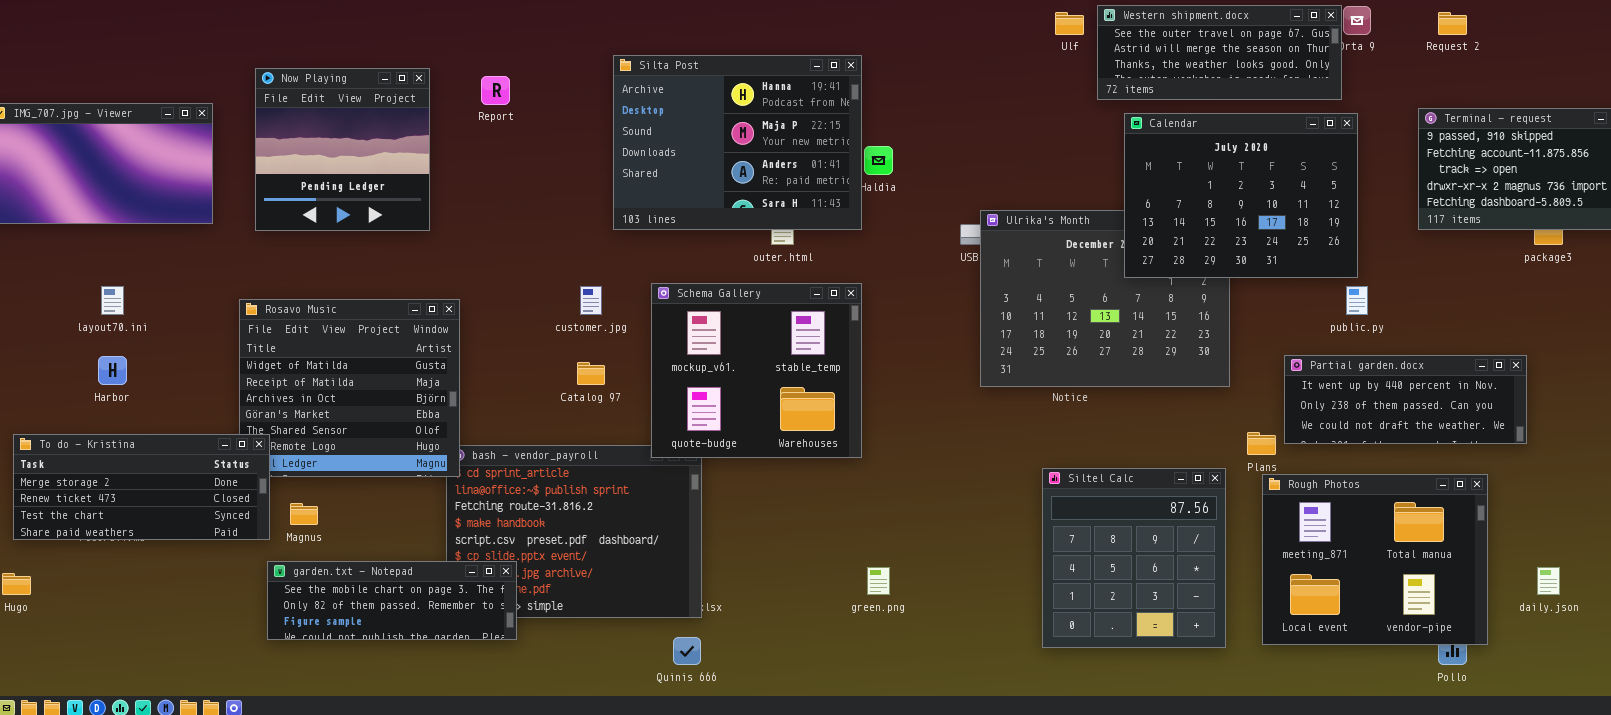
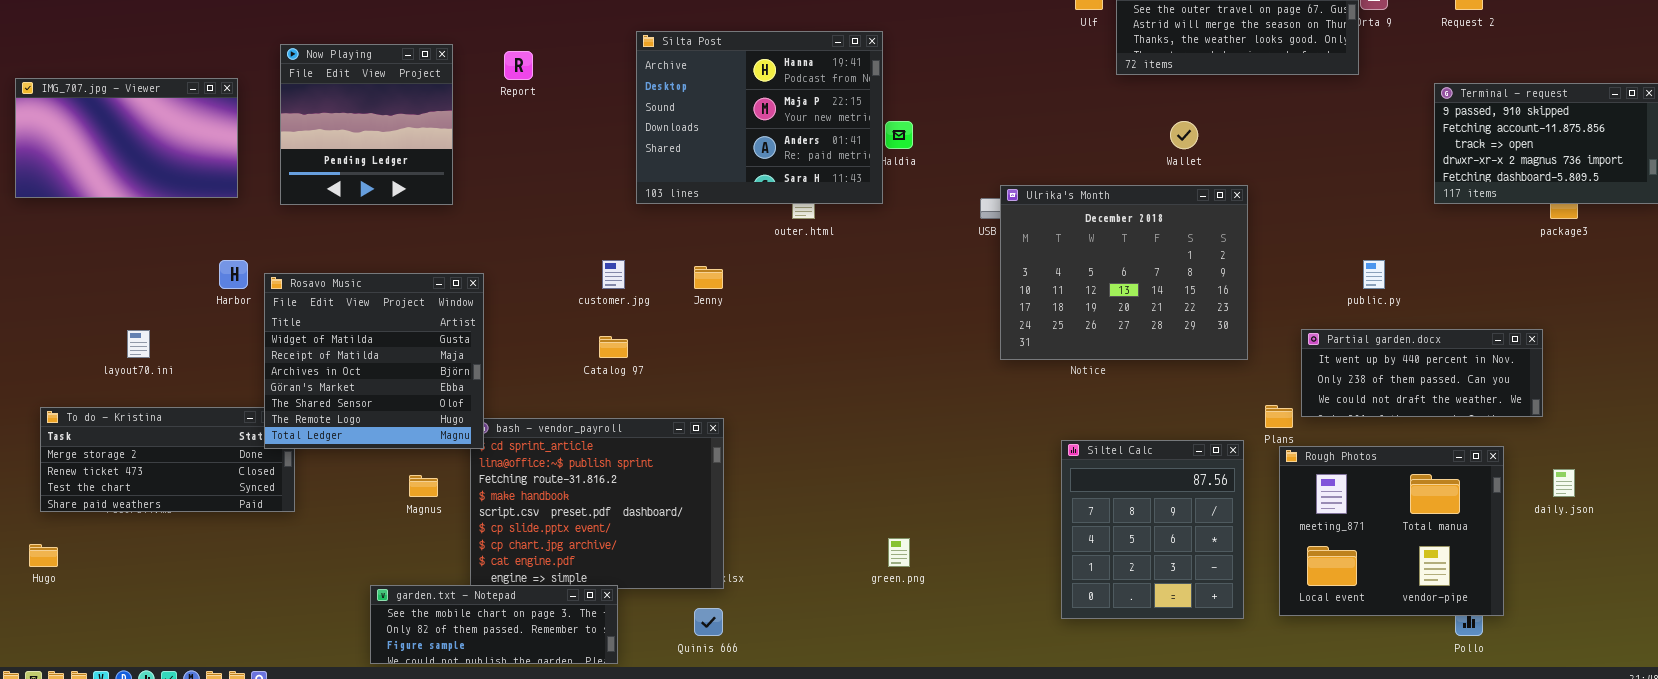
Calendar: [1124,113,1358,278] -> none, closed
Schema Gallery: [651,283,862,458] -> none, closed
layout70.ini: [101,286,124,315] -> [127,330,150,358], moved
Rosavo Music: [239,299,460,477] -> [264,273,484,449], raised
Harbor: [98,356,127,385] -> [219,260,248,289], moved
Magnus: [290,503,318,525] -> [409,475,438,497], moved
garden.txt - Notepad: [267,561,517,640] -> [370,585,618,664], moved
daily.json: [1537,567,1560,595] -> [1553,469,1575,497], moved

